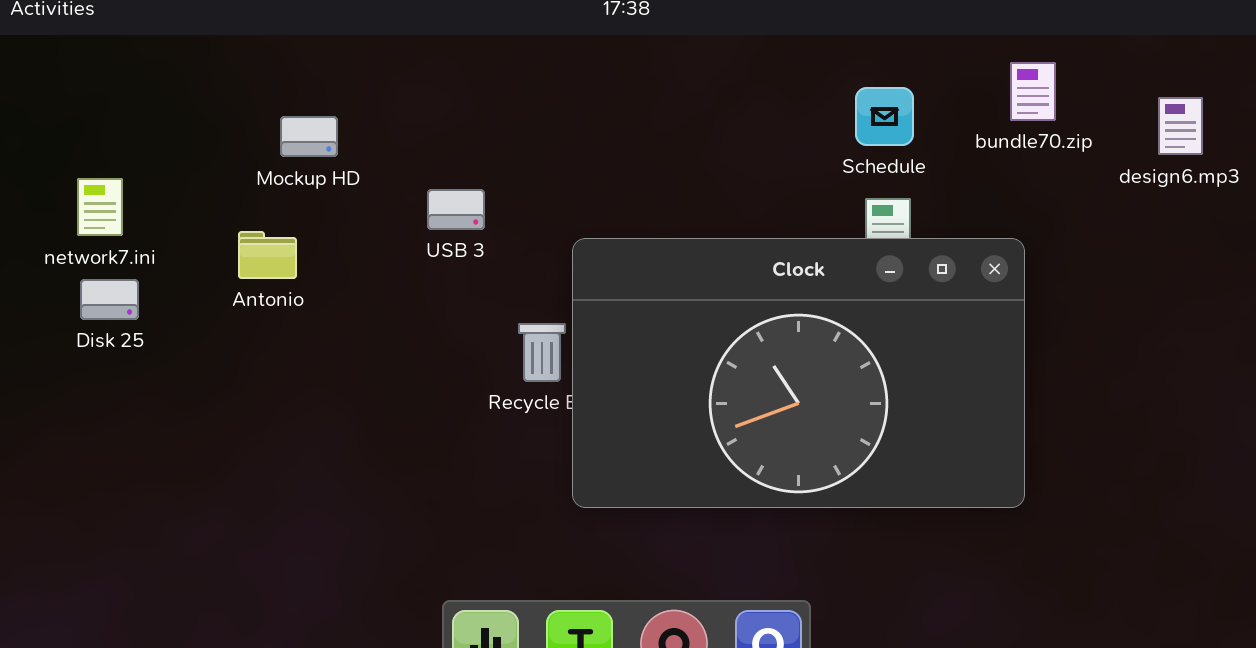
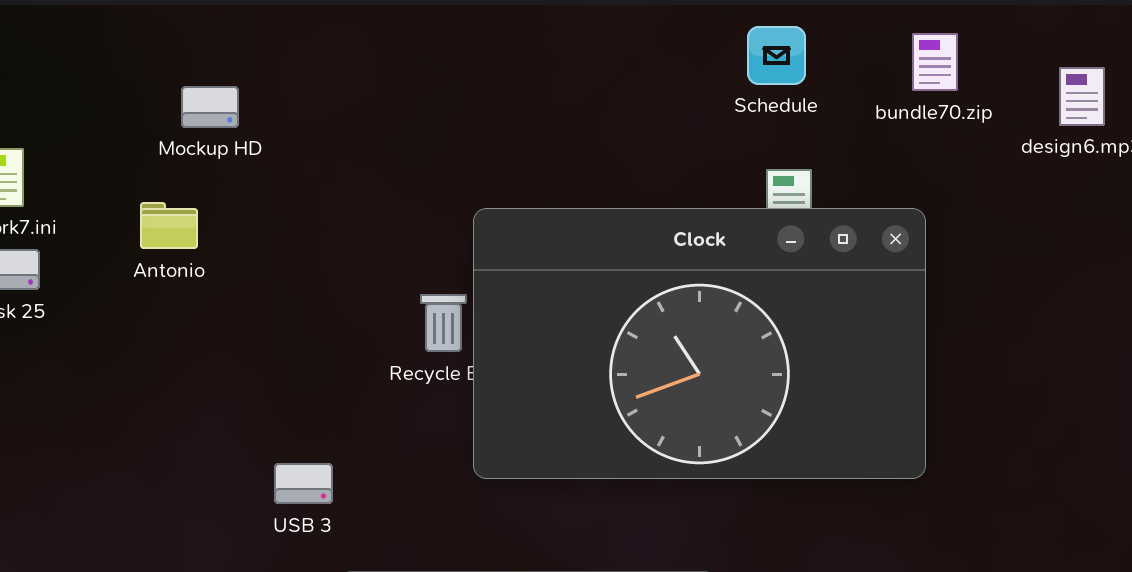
Schedule: [855,87,914,146] -> [747,26,806,85], moved
USB 3: [427,189,485,230] -> [274,463,333,504], moved

